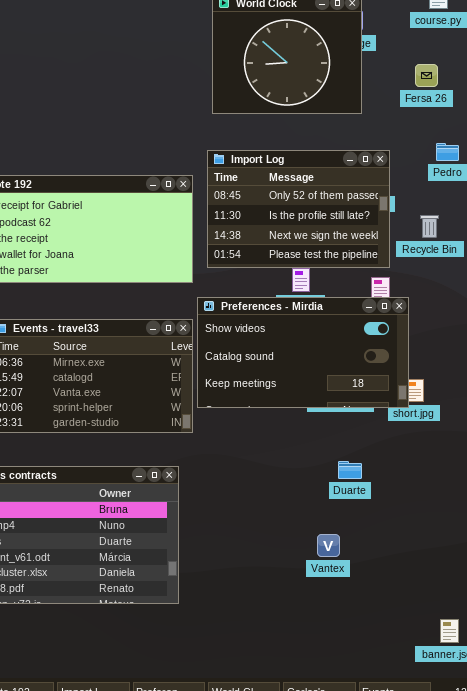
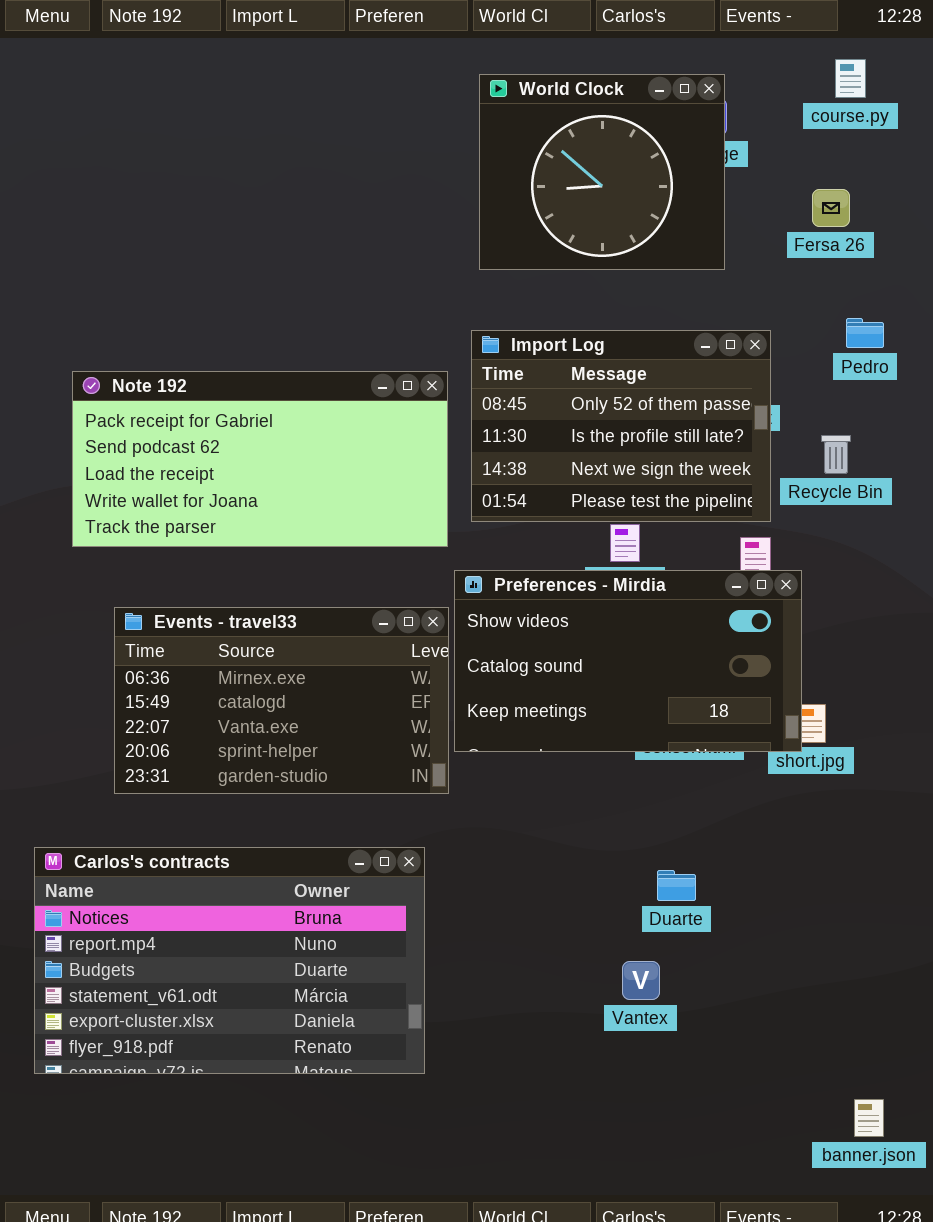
Duarte: [338,461,362,479] -> [657,870,696,901], moved
Vantex: [317,534,340,557] -> [622,961,660,1000], moved

